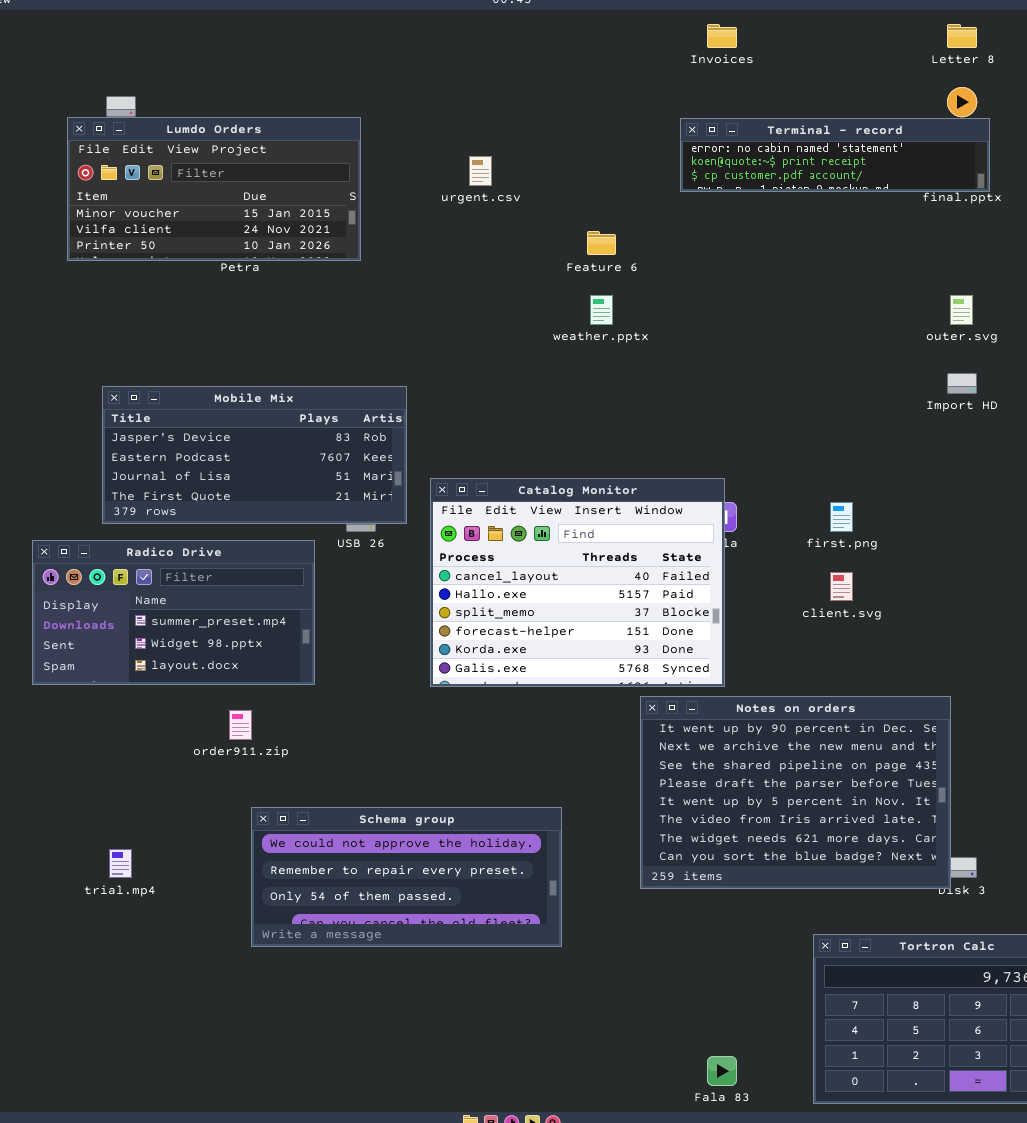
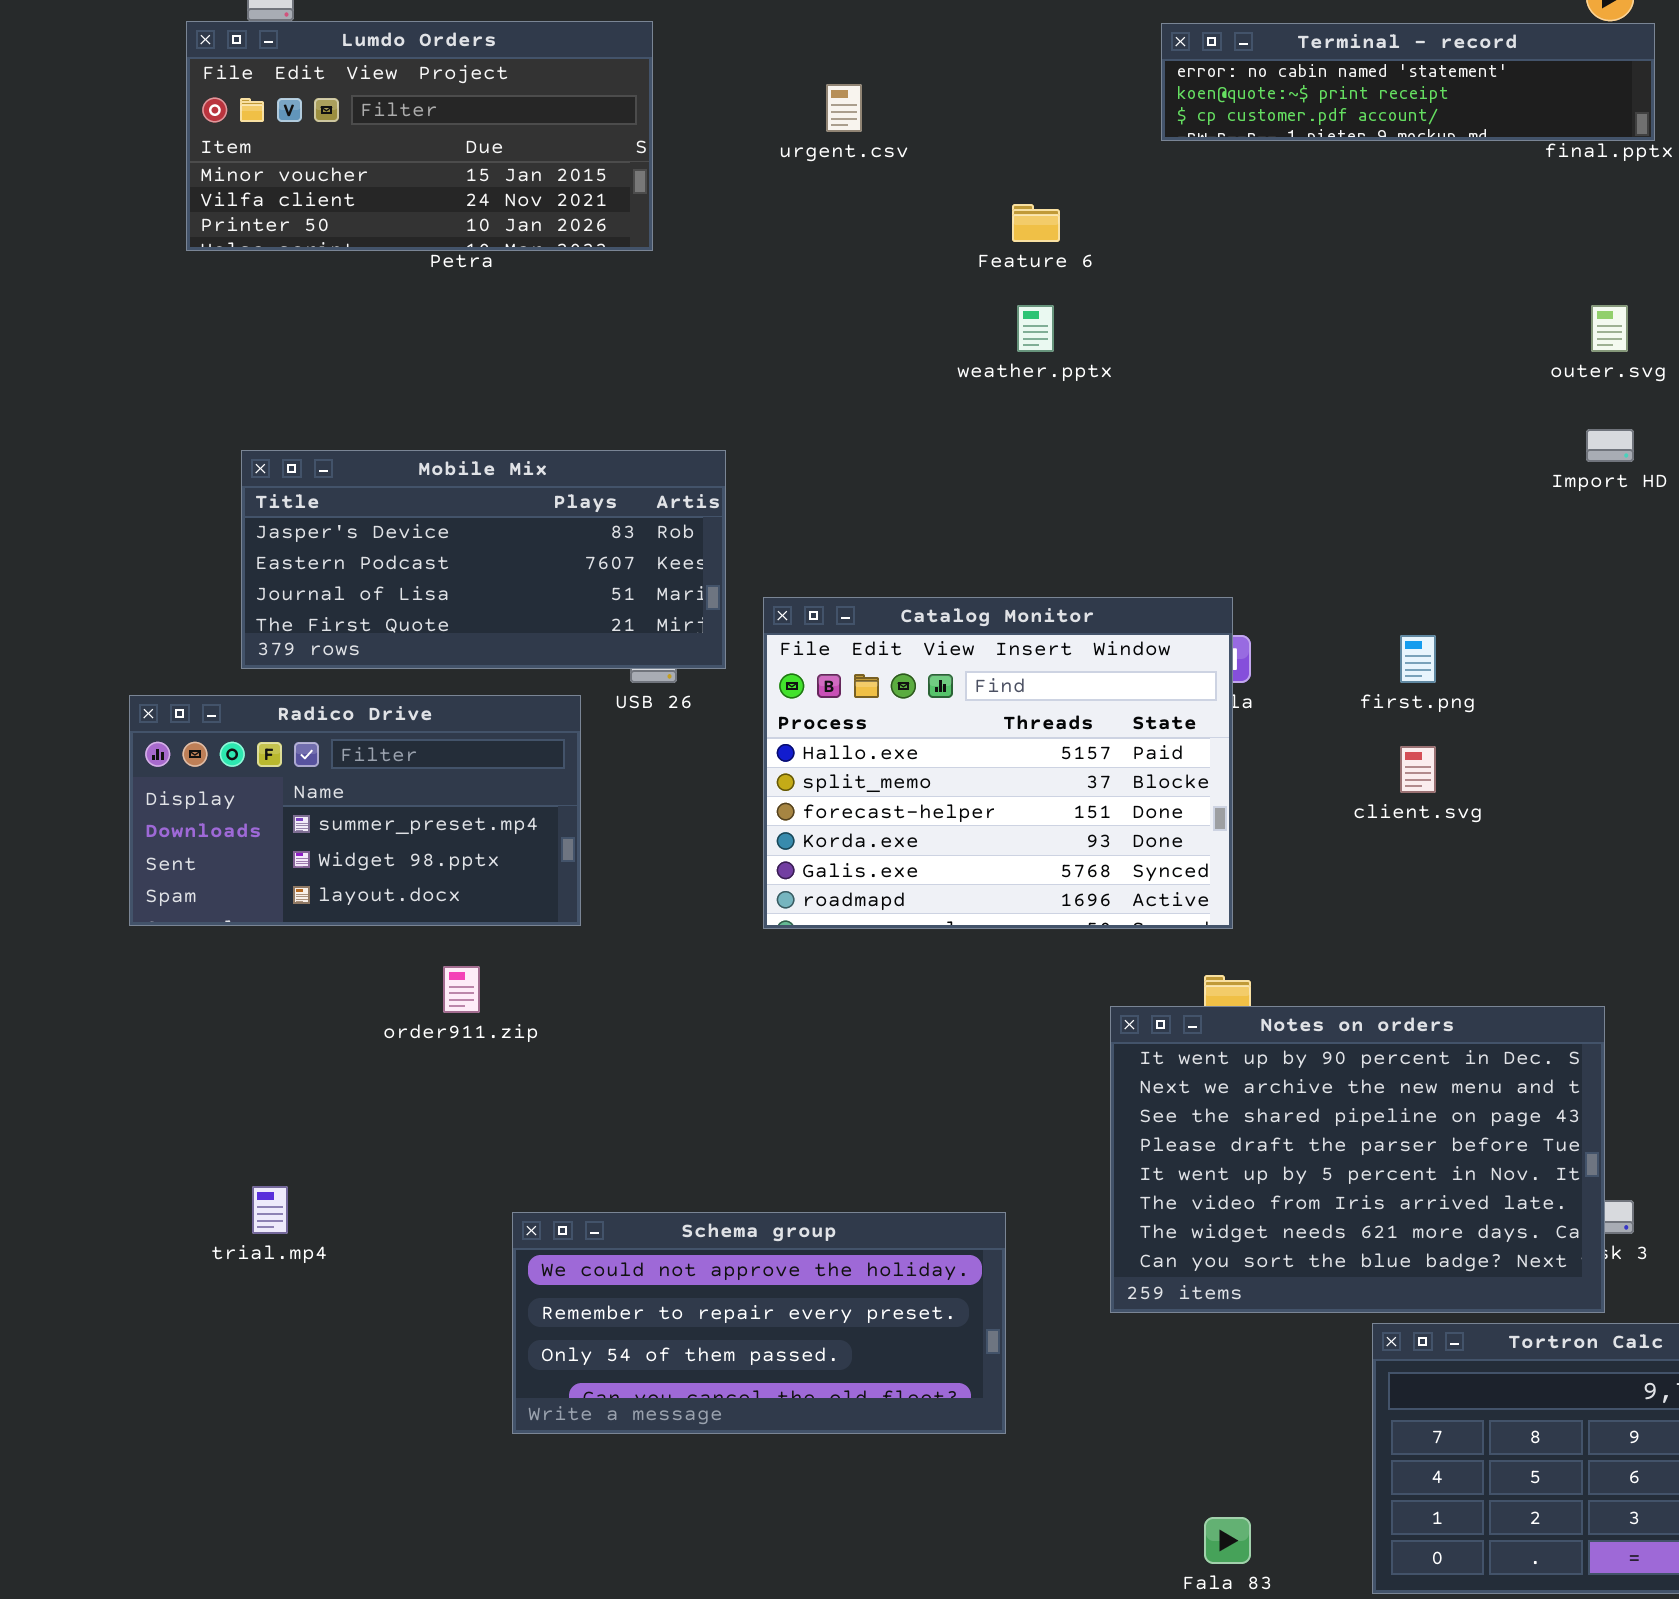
Catalog Monitor: [430,478,725,687] -> [763,597,1233,929], scrolled down 1 row
Notes on orders: [640,696,951,889] -> [1110,1006,1605,1313], moved
Schema group: [251,807,562,947] -> [512,1212,1006,1434], moved

